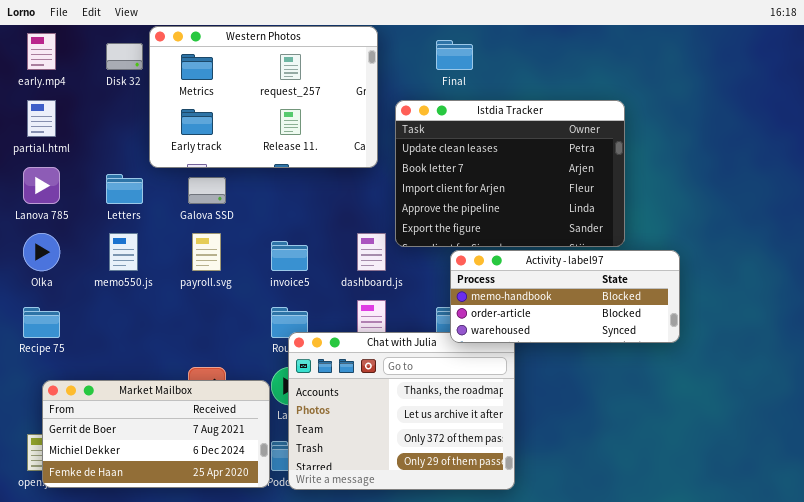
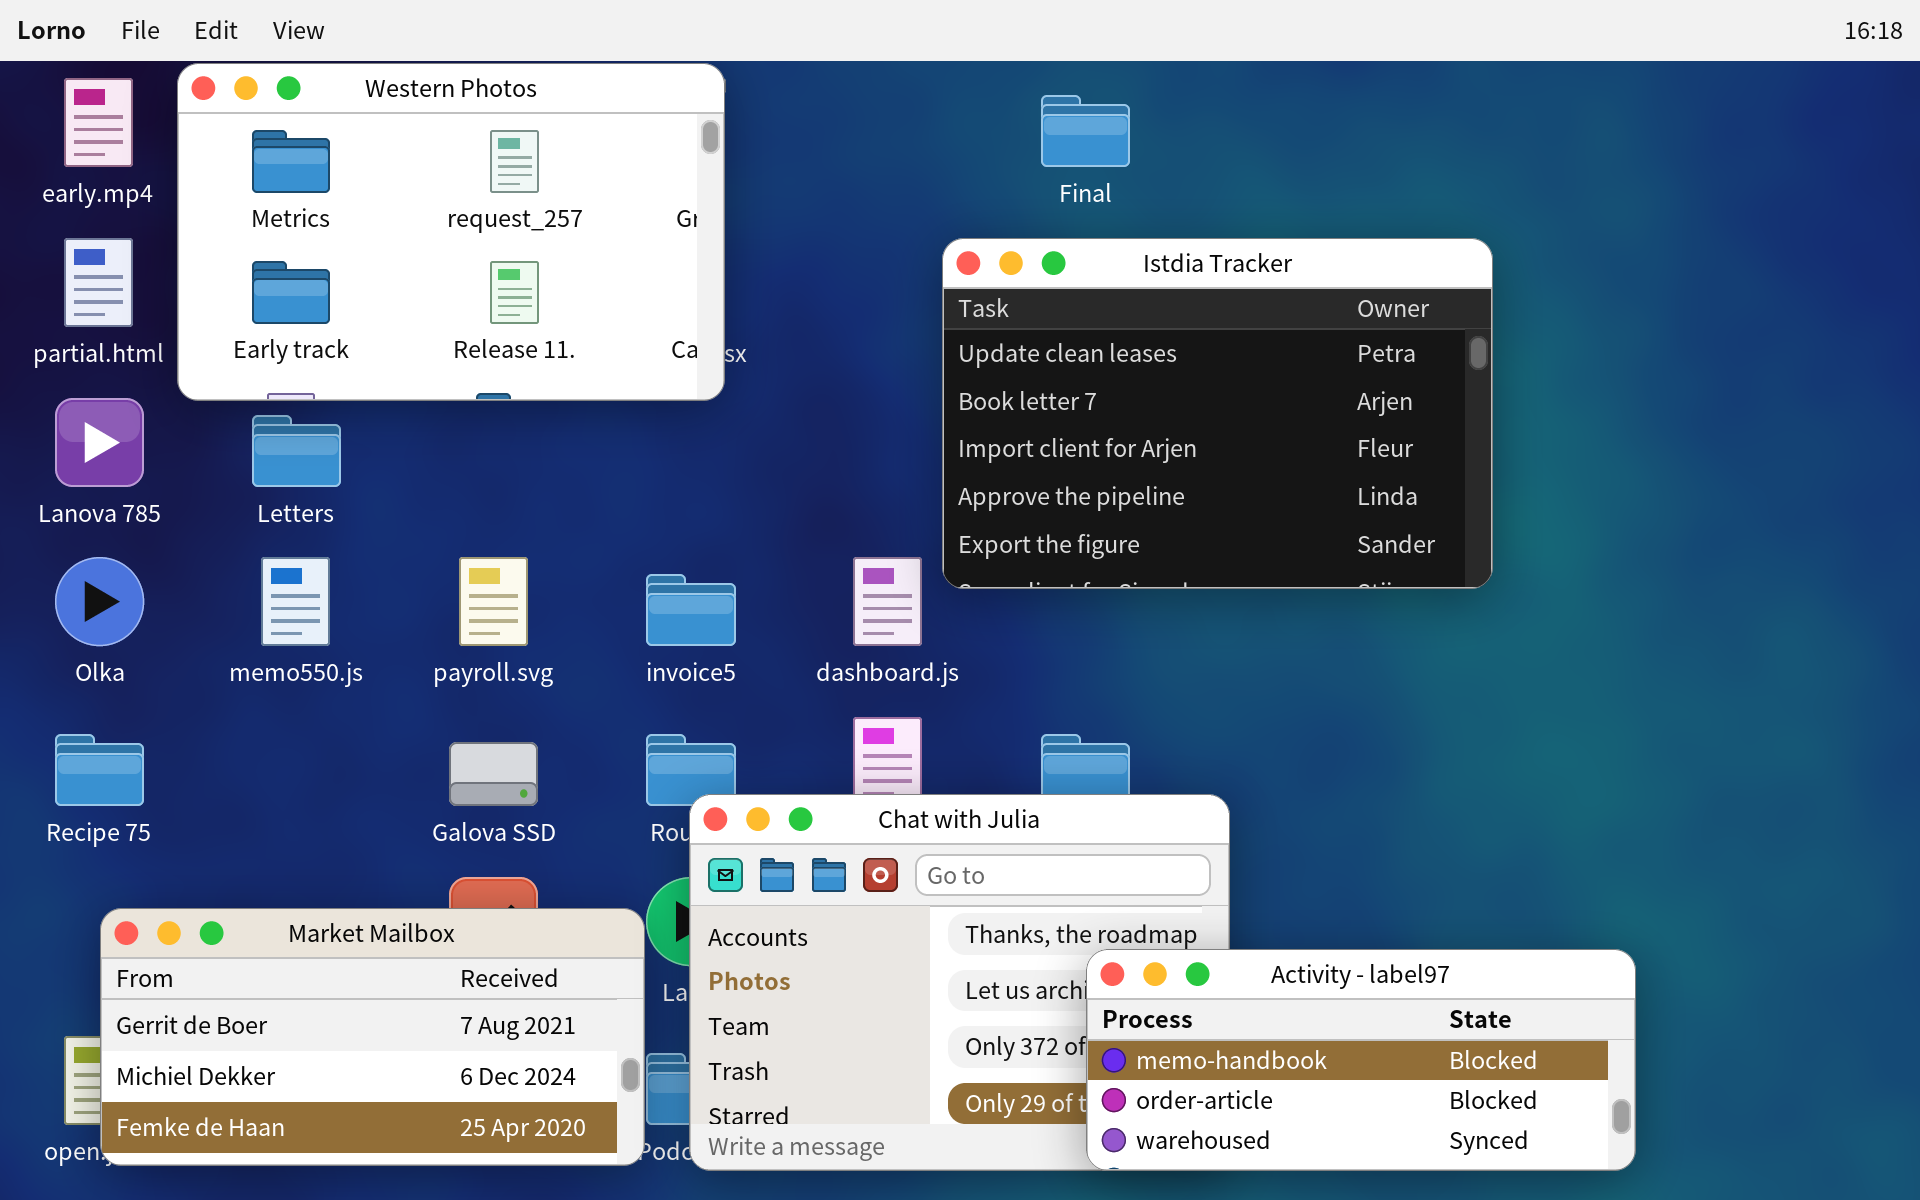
Western Photos: [149,26,378,168] -> [177,63,725,401], moved
Galova SSD: [188,177,226,204] -> [449,742,538,806], moved
Activity - label97: [450,250,680,343] -> [1086,949,1636,1171], moved

